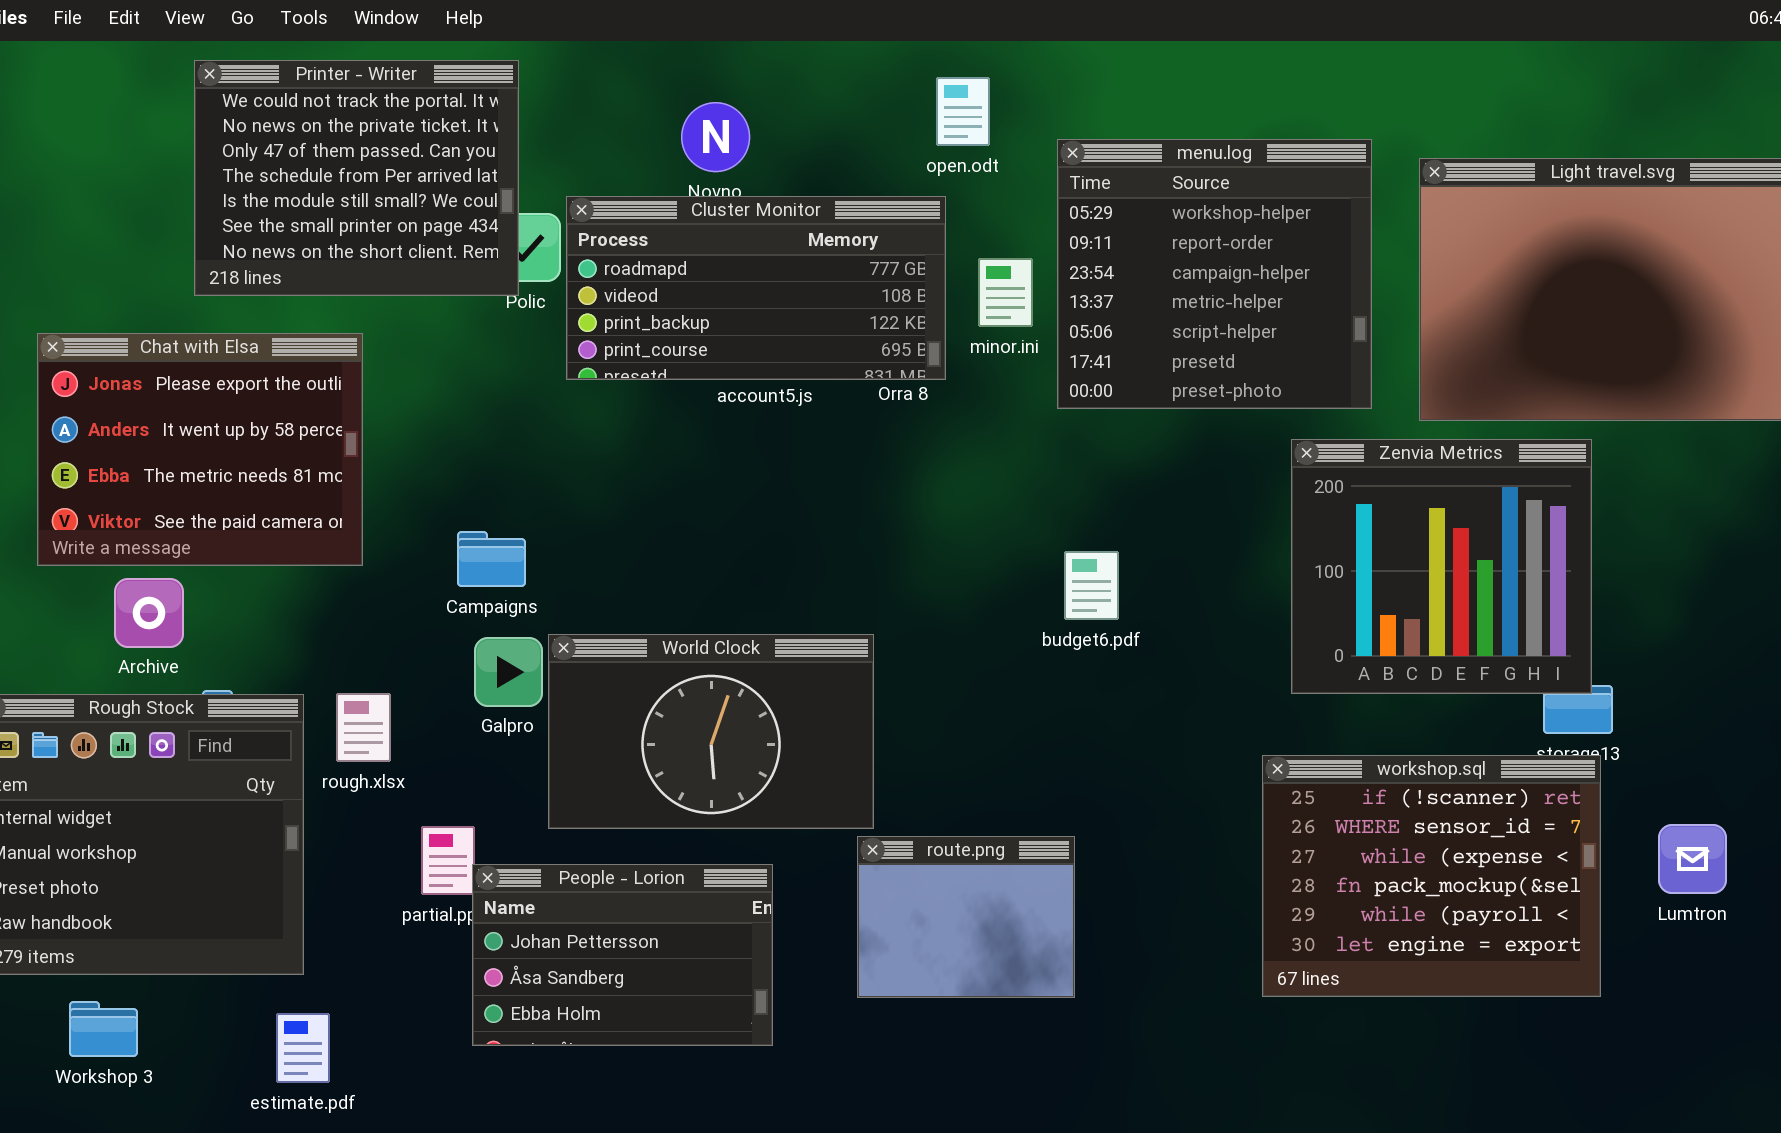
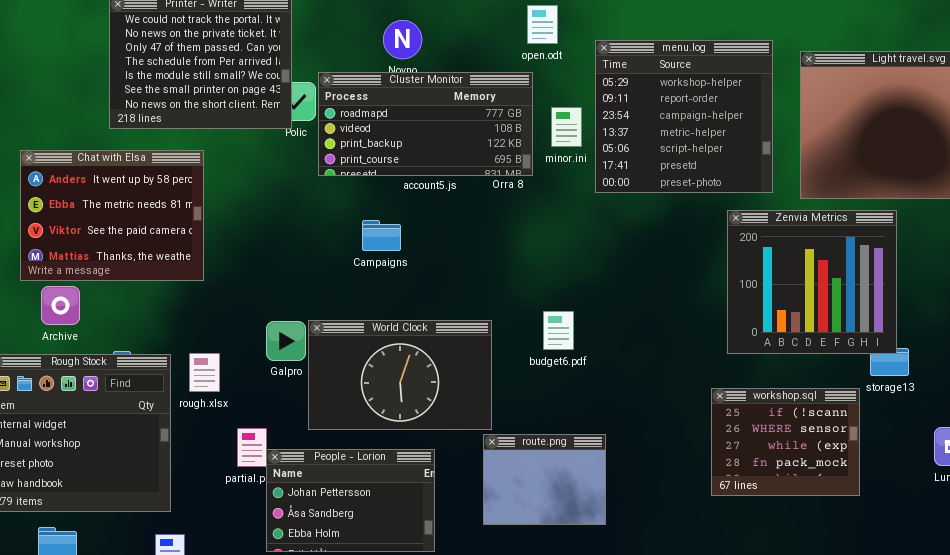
Chat with Elsa: [37,333,363,566] -> [20,150,204,281], scrolled down 1 row
Campaigns: [457,531,526,587] -> [362,220,401,251], moved
budget6.pdf: [1064,551,1119,620] -> [543,311,574,350], moved
Archive: [114,578,184,648] -> [41,286,80,325], moved
workshop.sql: [1262,755,1601,997] -> [711,388,860,496], resized

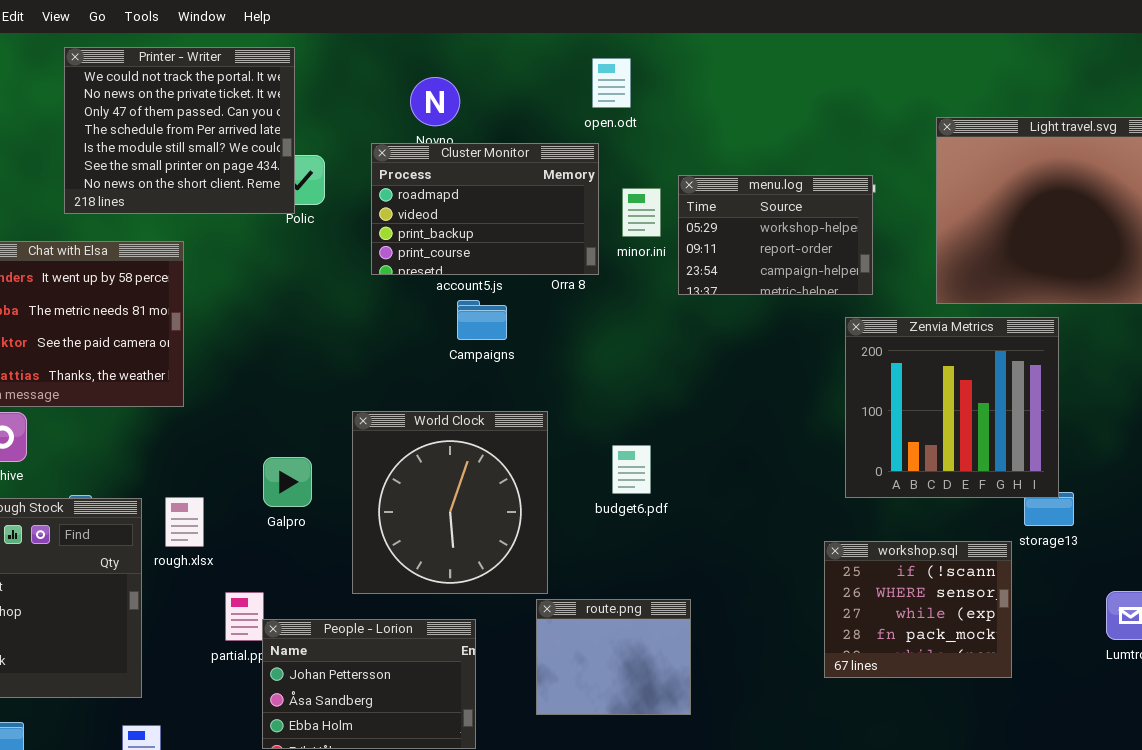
menu.log: [595,40,773,193] -> [678,175,873,295], resized
Cluster Monitor: [318,72,533,176] -> [371,143,599,275], resized
Campaigns: [362,220,401,251] -> [457,300,507,340], moved
World Clock: [308,320,492,430] -> [352,411,548,594], resized

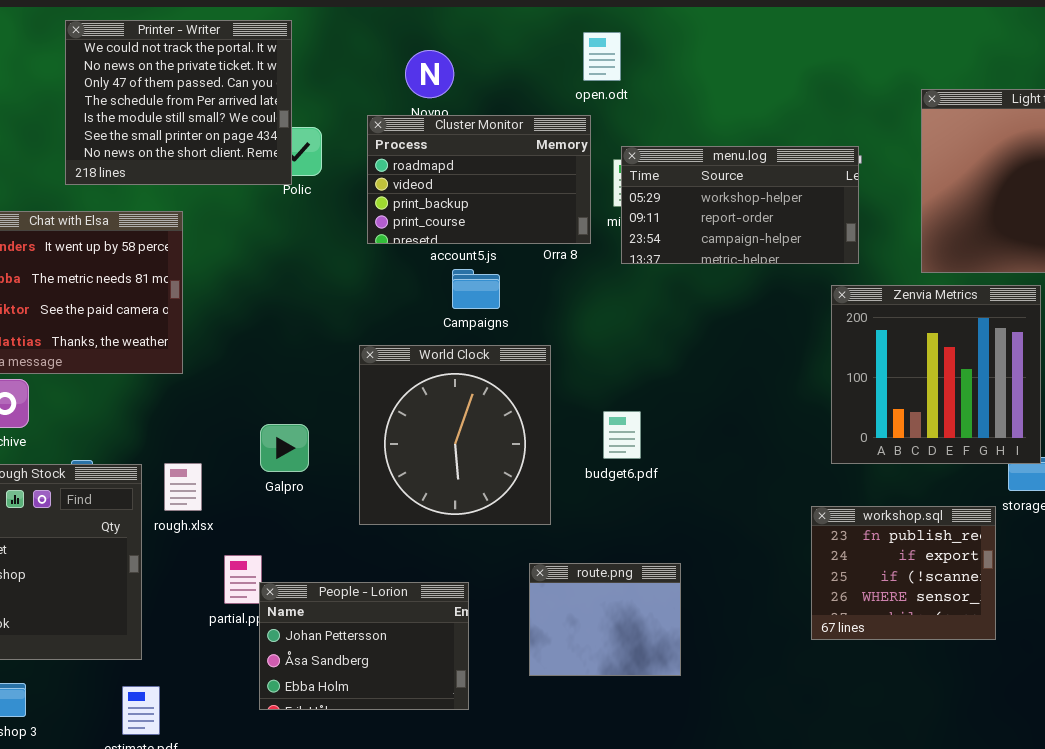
menu.log: [678,175,873,295] -> [621,146,859,264], resized
World Clock: [352,411,548,594] -> [359,345,551,525], moved
workshop.sql: [824,541,1012,678] -> [811,506,996,640], scrolled up 2 rows

